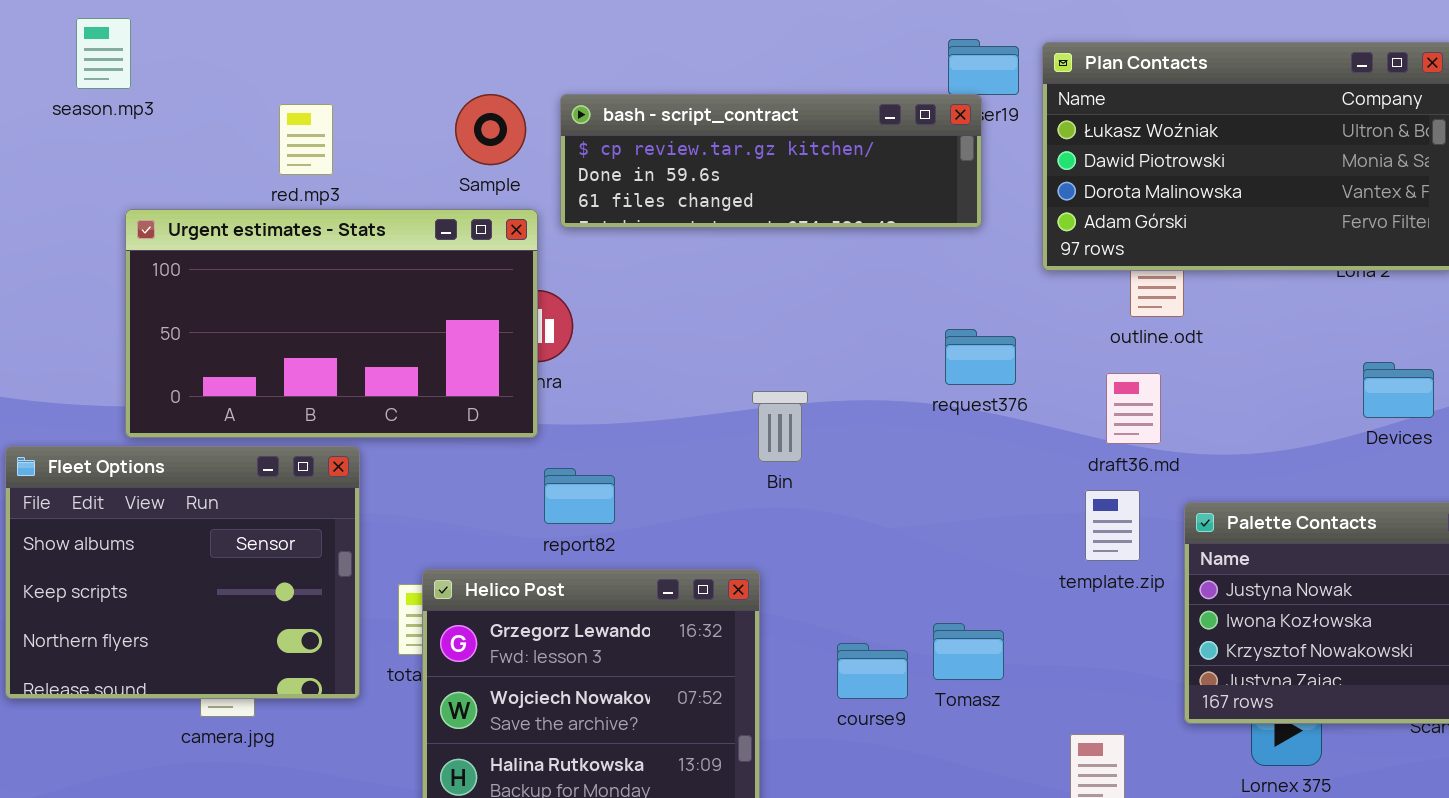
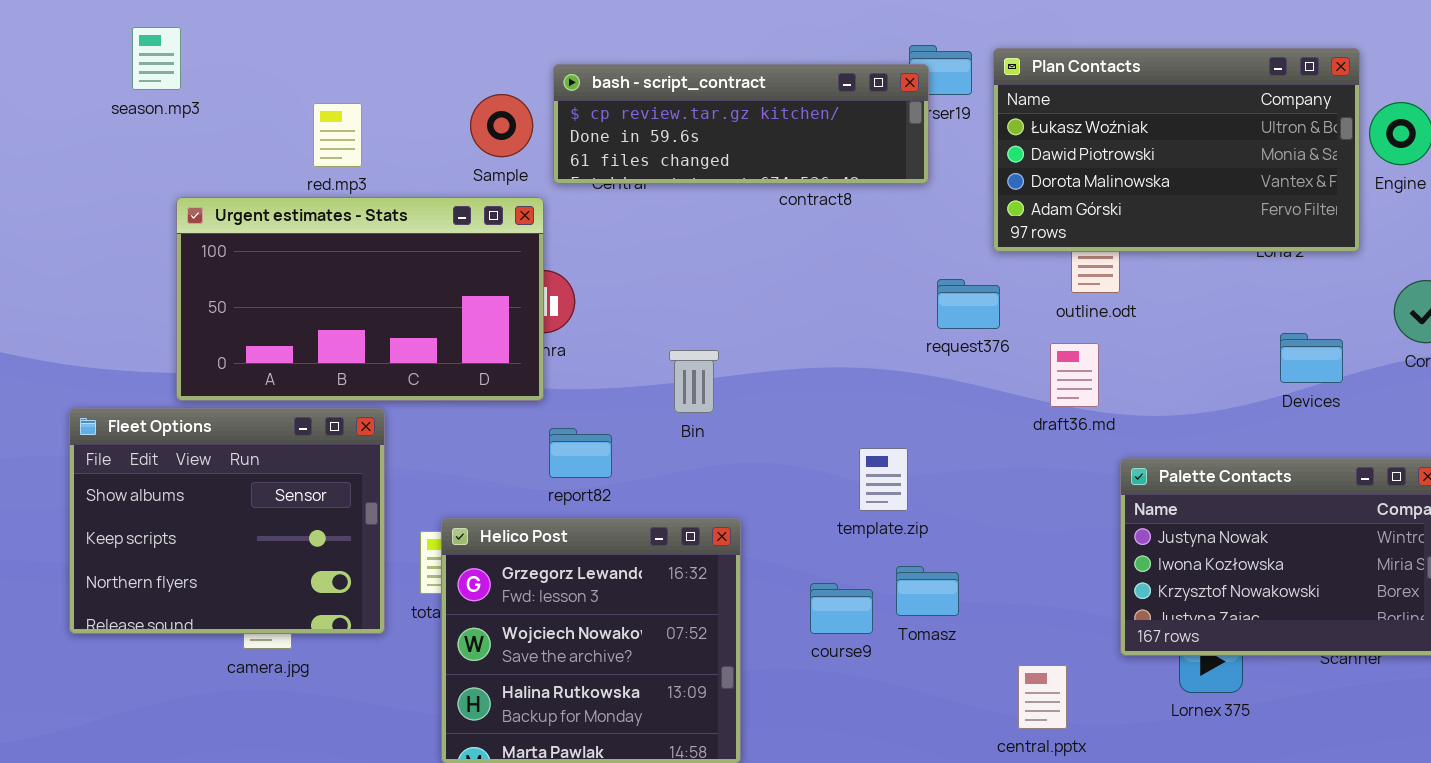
bash - script_contract: [560,94,982,228] -> [553,64,929,184], moved
request376: [945,329,1016,385] -> [937,279,1000,329], moved
Bin: [752,391,808,462] -> [669,350,719,413], moved
template.zip: [1085,490,1140,561] -> [859,448,908,511], moved

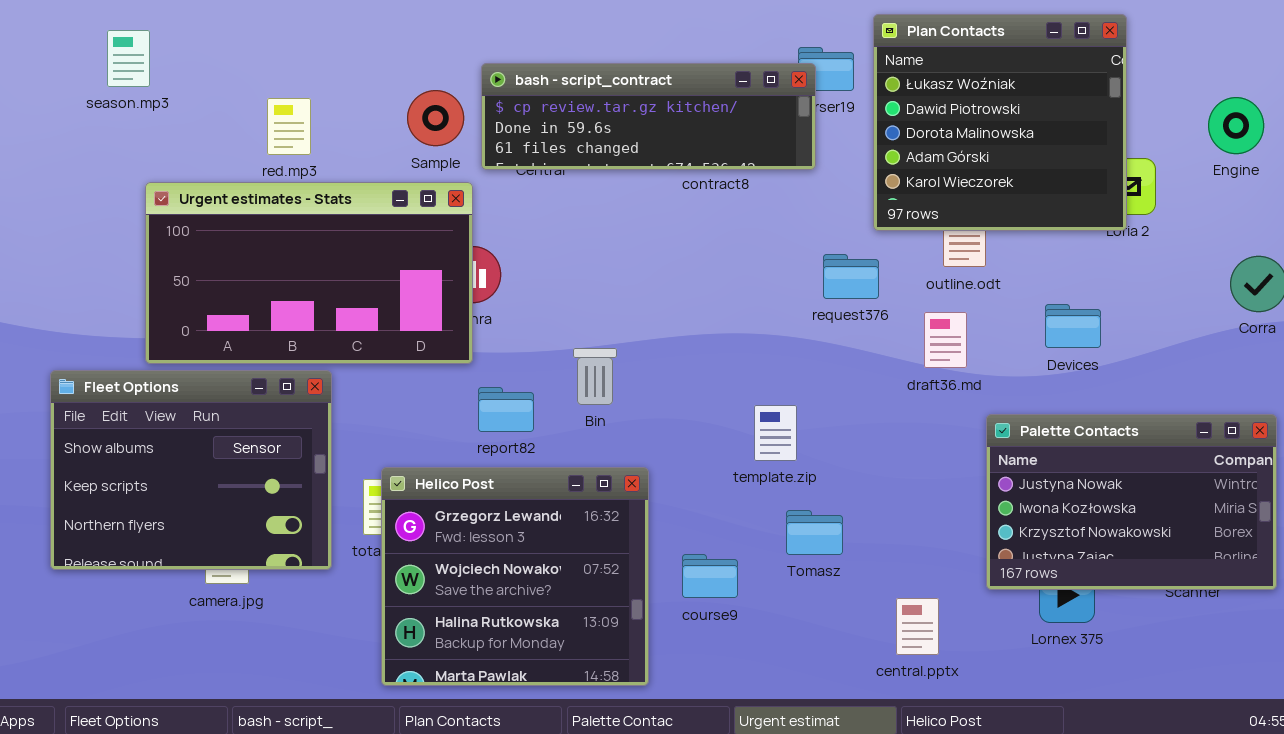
Plan Contacts: [993,48,1360,252] -> [873,14,1127,231], resized
Devices: [1280,333,1343,383] -> [1045,304,1101,348], moved
Bin: [669,350,719,413] -> [573,348,617,405], moved
course9: [810,583,873,634] -> [682,554,738,598], moved

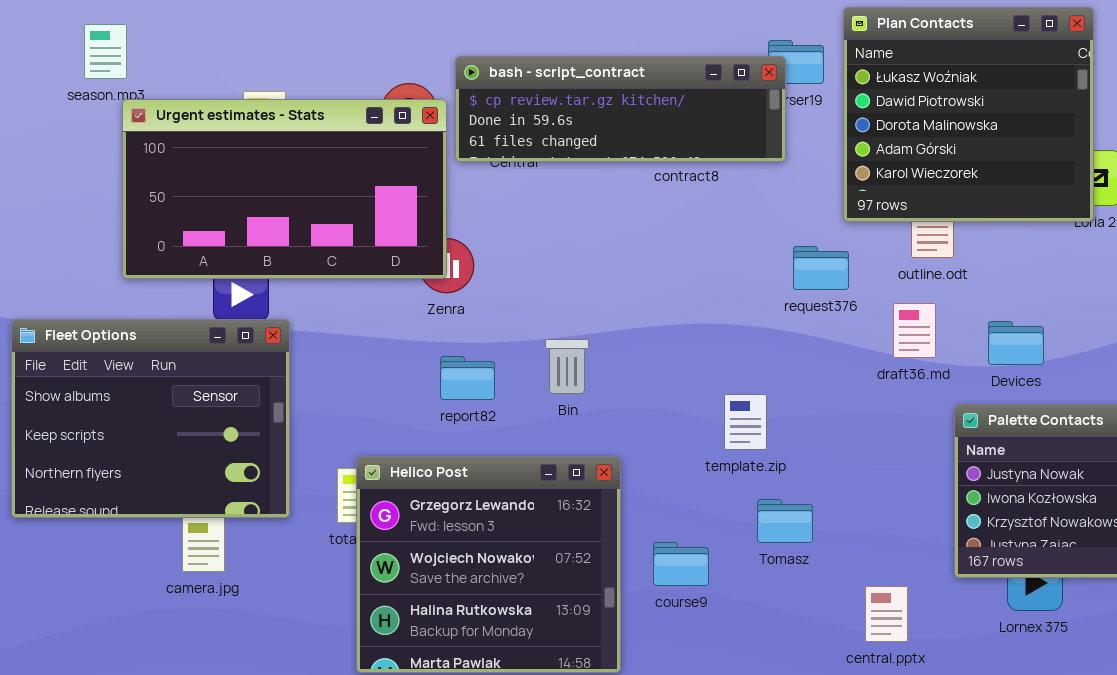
Urgent estimates - Stats: [145,182,473,364] -> [122,99,447,279], moved
Devices: [1045,304,1101,348] -> [988,321,1044,365], moved
Fleet Options: [50,370,332,570] -> [11,319,290,518], moved
report82: [478,387,534,432] -> [440,356,495,400], moved

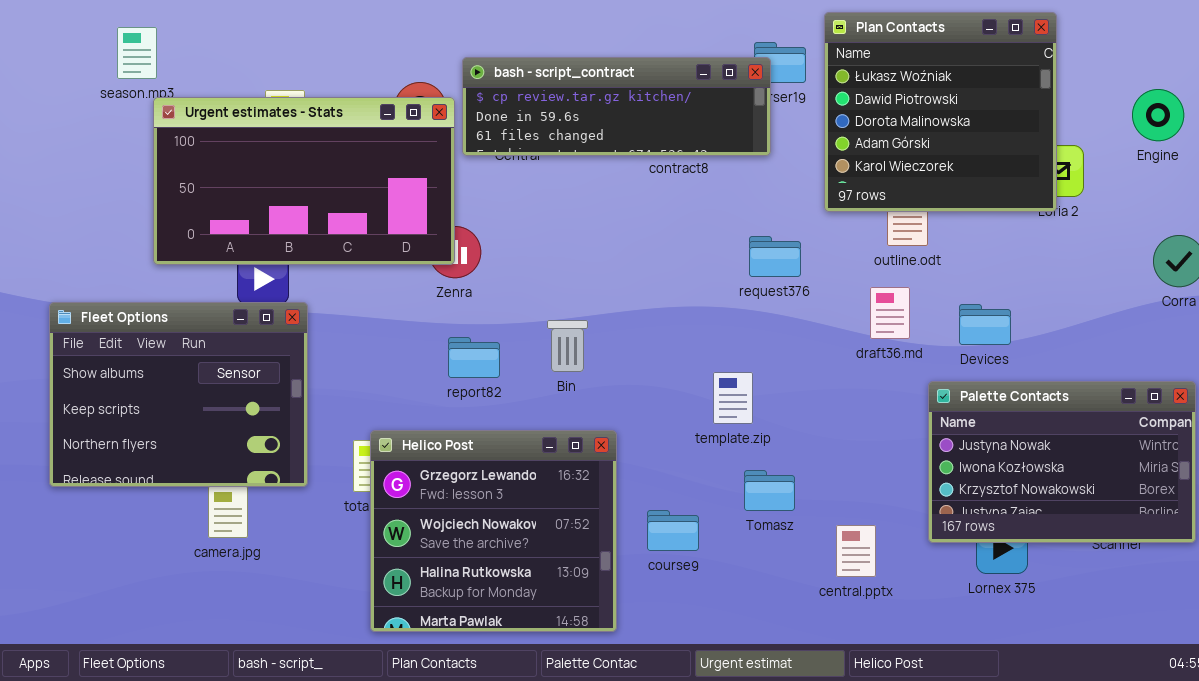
request376: [793,246,849,290] -> [749,236,801,277], moved
central.pptx: [865,586,908,642] -> [836,525,876,577], moved

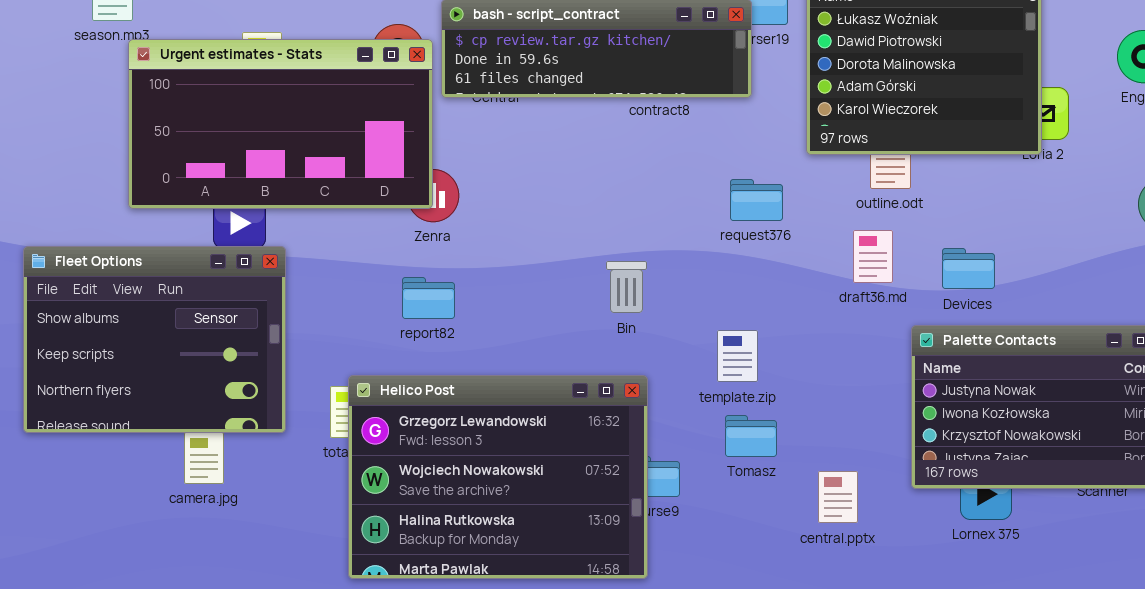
Bin: [547,320,588,372] -> [606,261,647,313], moved
report82: [448,337,500,378] -> [402,277,455,319], moved
template.zip: [713,372,753,424] -> [717,330,758,382], moved
Helico Post: [370,430,617,632] -> [348,375,648,579], resized

